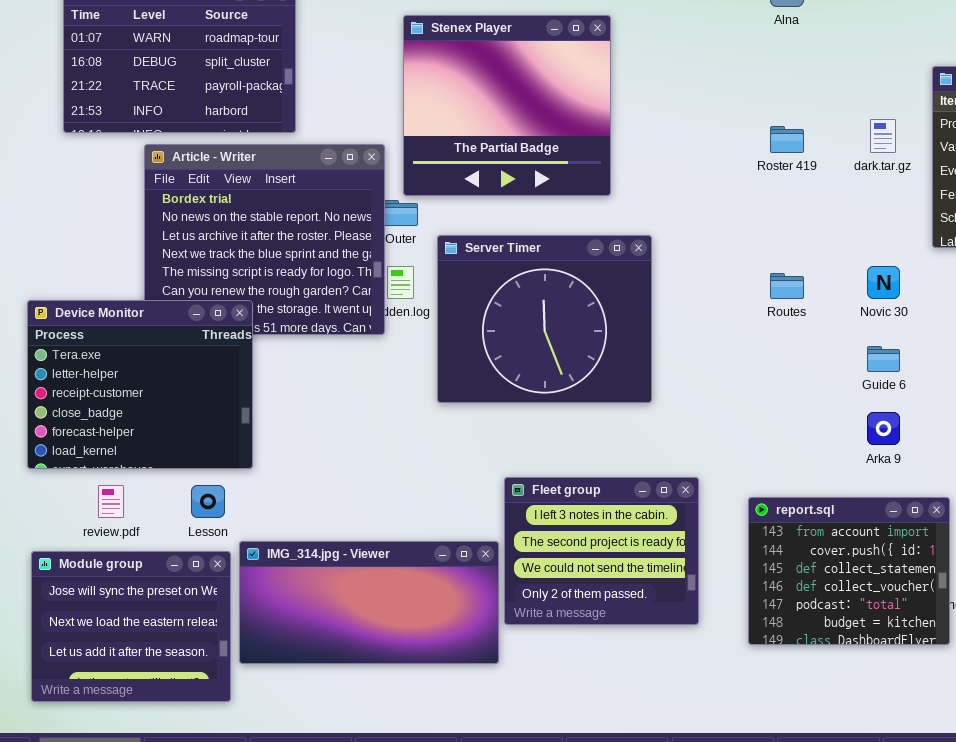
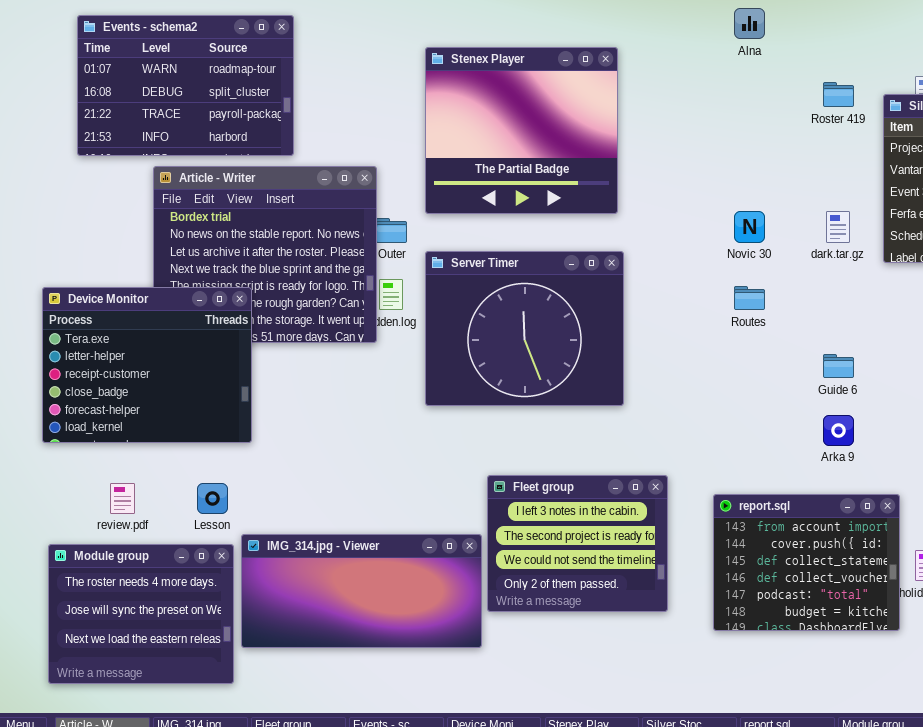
Stenex Player: [403,15,611,196] -> [425,47,618,214], moved
dark.tar.gz: [870,119,896,153] -> [826,211,850,243], moved
Roster 419: [770,126,804,153] -> [823,82,854,107], moved
Novic 30: [867,266,900,299] -> [734,211,765,243], moved
Device Monitor: [27,300,253,469] -> [42,287,252,443], moved
Module group: [31,551,231,702] -> [48,544,234,684], scrolled up 1 row

